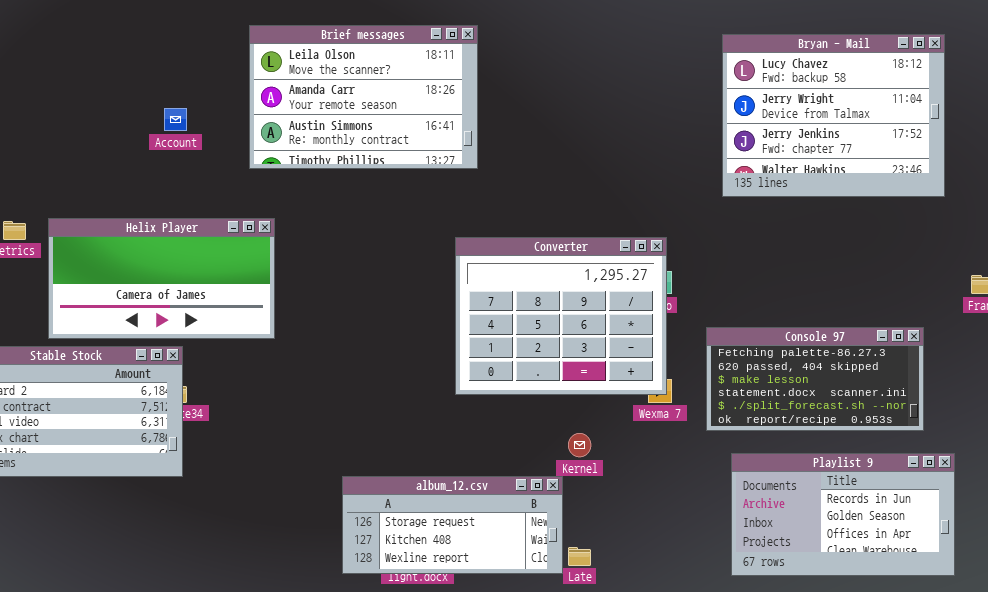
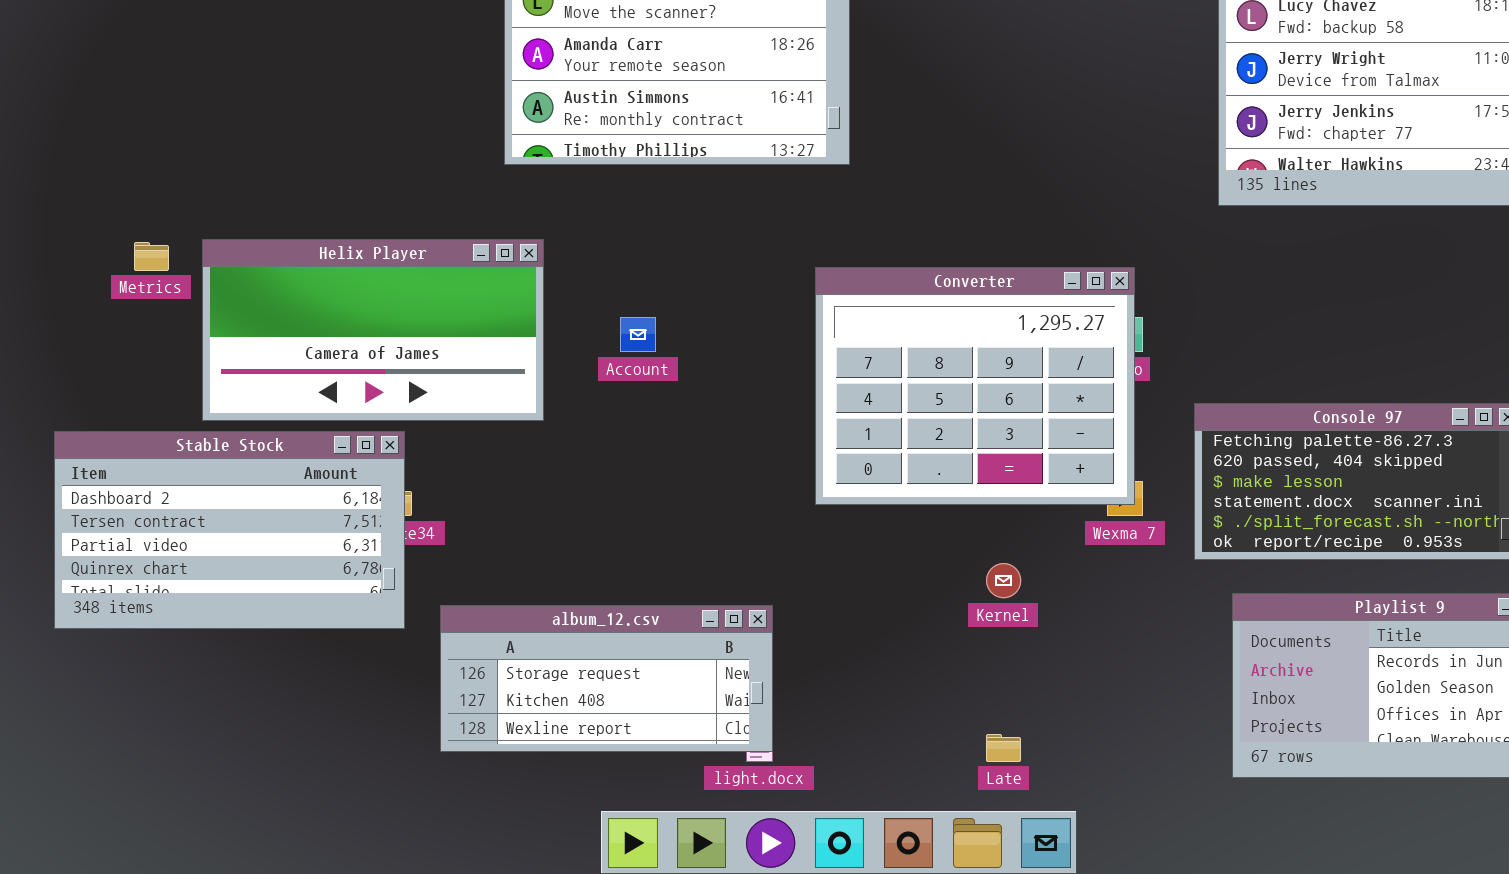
Account: [164,108,187,131] -> [620,317,656,352], moved
album_12.csv: [342,476,563,574] -> [440,605,773,752], moved

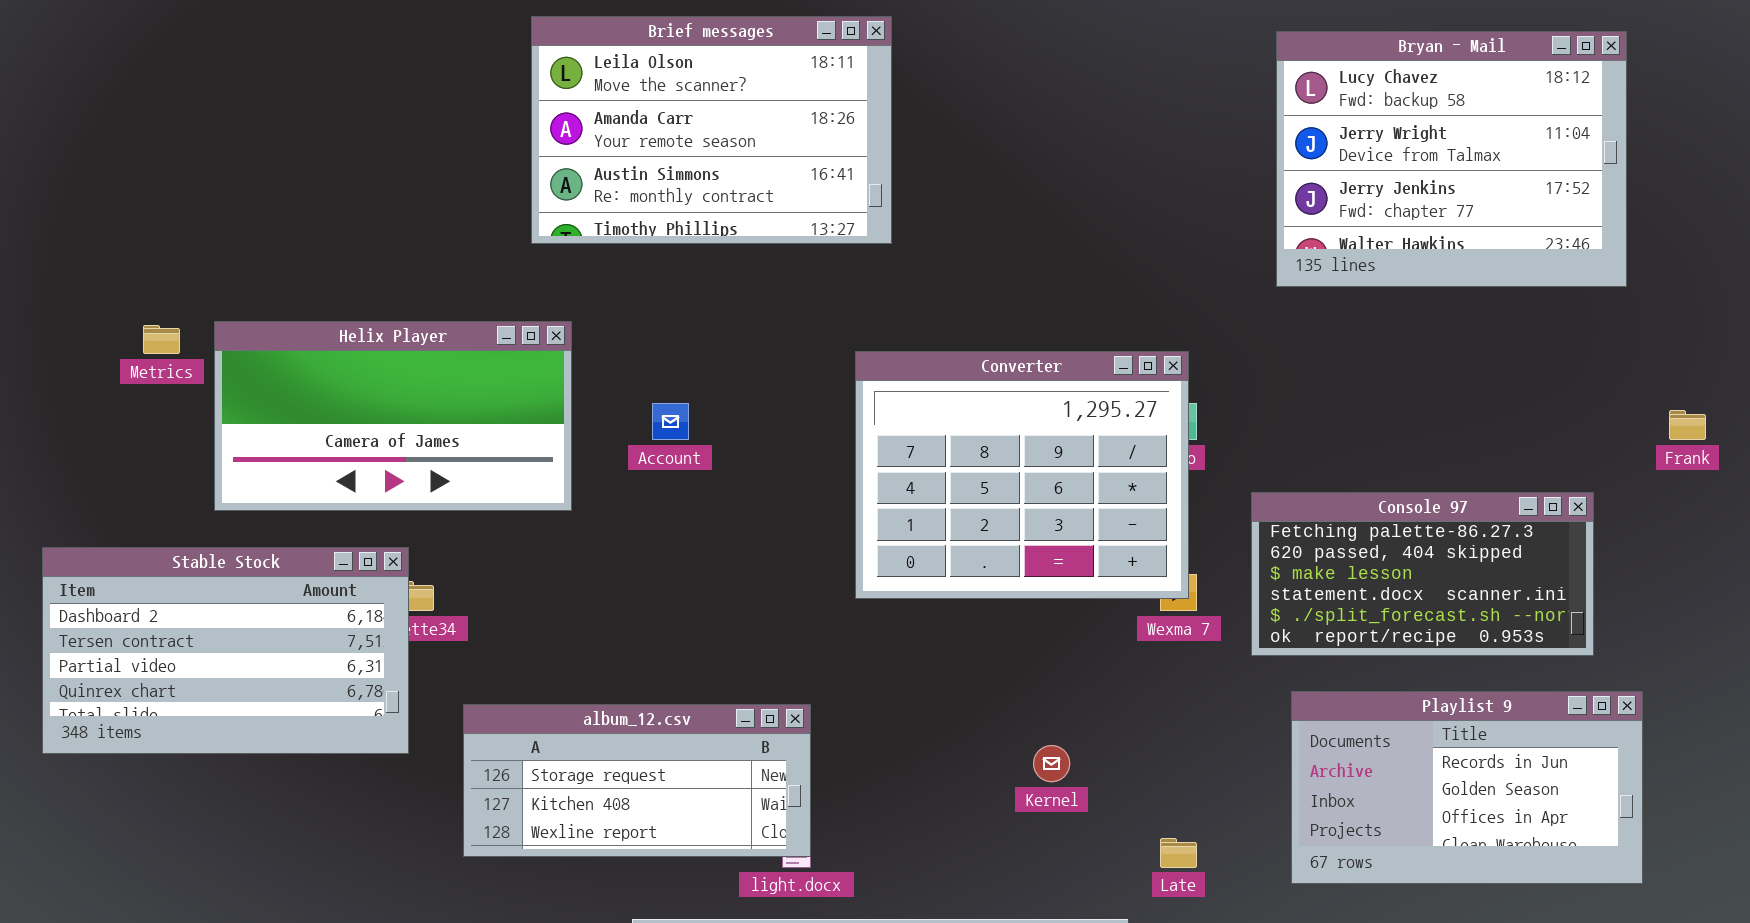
Stable Stock: [54,431,405,629] -> [42,547,409,754], moved
Kernel: [986,563,1021,598] -> [1033,745,1070,782], moved
Late: [986,734,1021,762] -> [1160,838,1197,868], moved

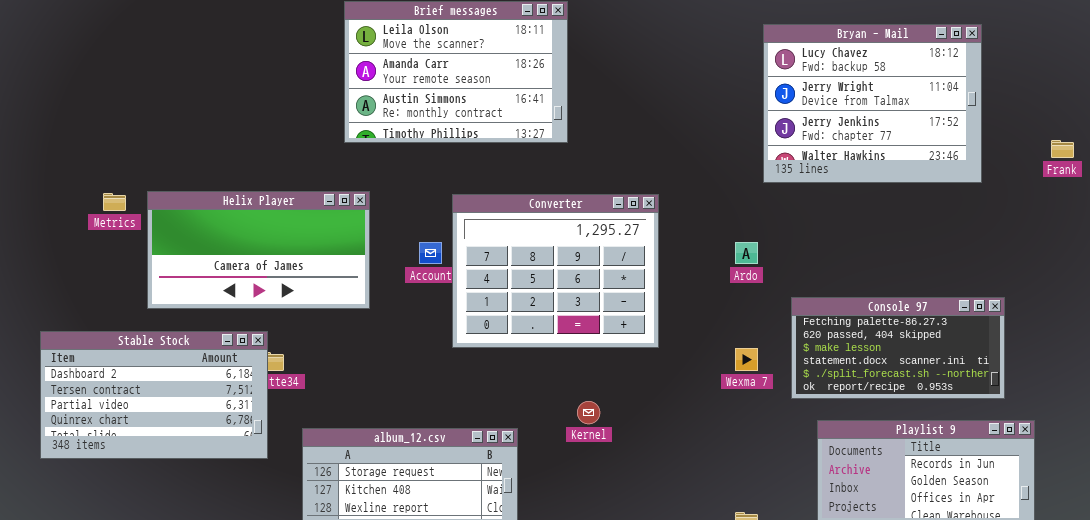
Bryan - Mail: [1276,31,1627,287] -> [763,24,982,183], moved
Converter: [855,351,1189,599] -> [452,194,659,348], moved
Frank: [1669,410,1706,440] -> [1051,140,1074,158], moved
Kernel: [1033,745,1070,782] -> [577,401,600,424], moved

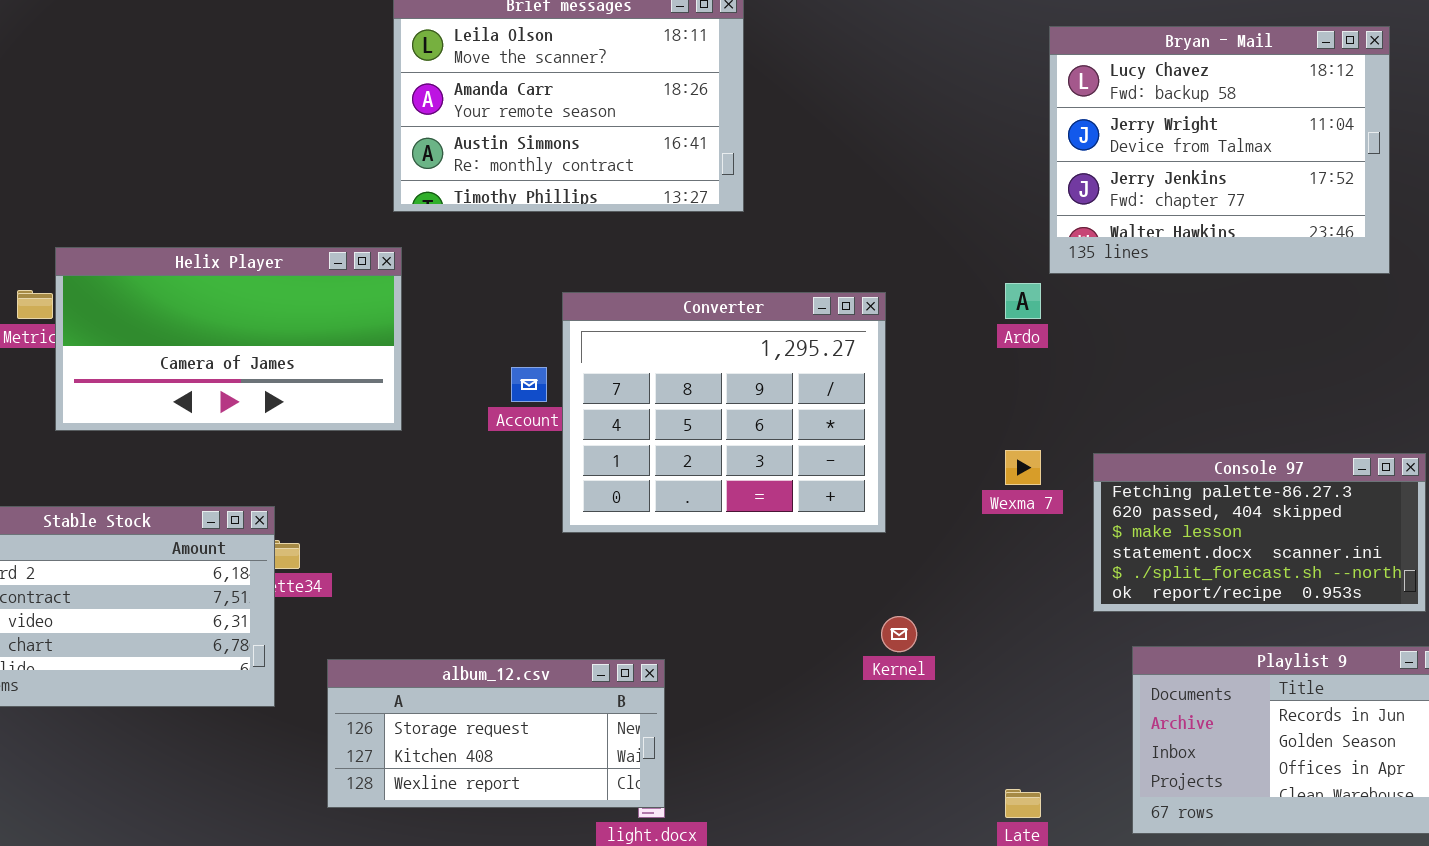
Helix Player: [147,191,370,309] -> [55,247,402,431], moved
Ardo: [735,242,758,264] -> [1005,283,1041,319], moved
Wexma 7: [735,348,758,371] -> [1005,450,1041,485], moved
Kernel: [577,401,600,424] -> [881,616,917,652], moved

